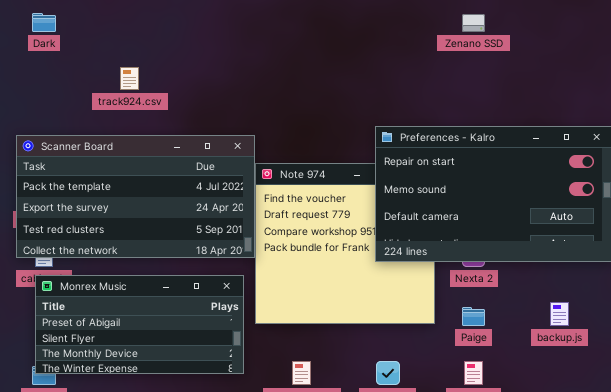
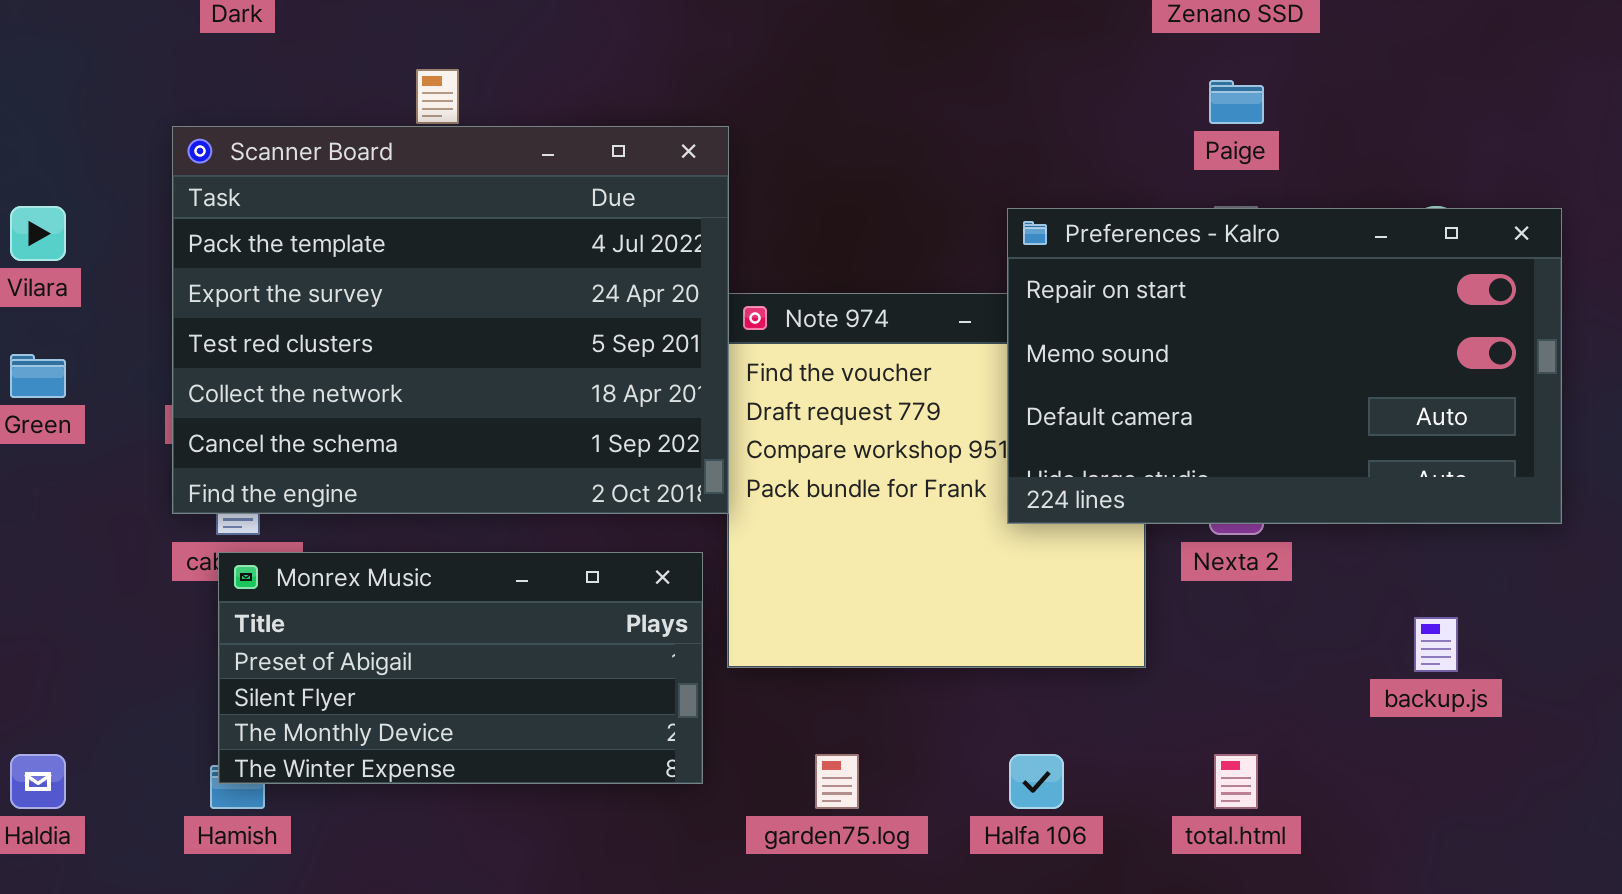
Scanner Board: [16,135,255,258] -> [172,126,729,514], resized
Paige: [462,307,485,326] -> [1209,80,1264,124], moved

